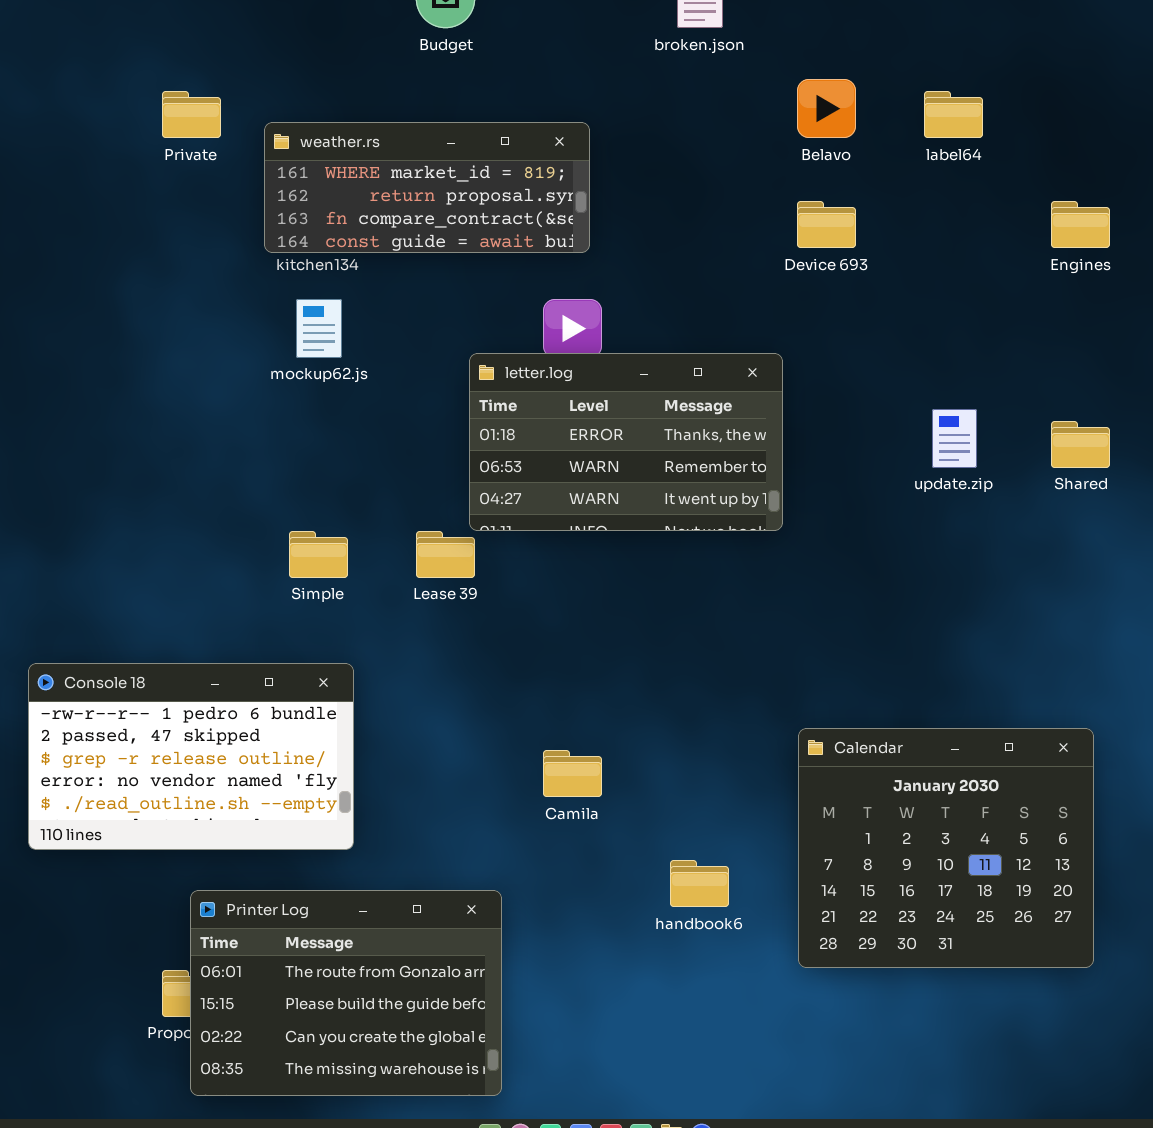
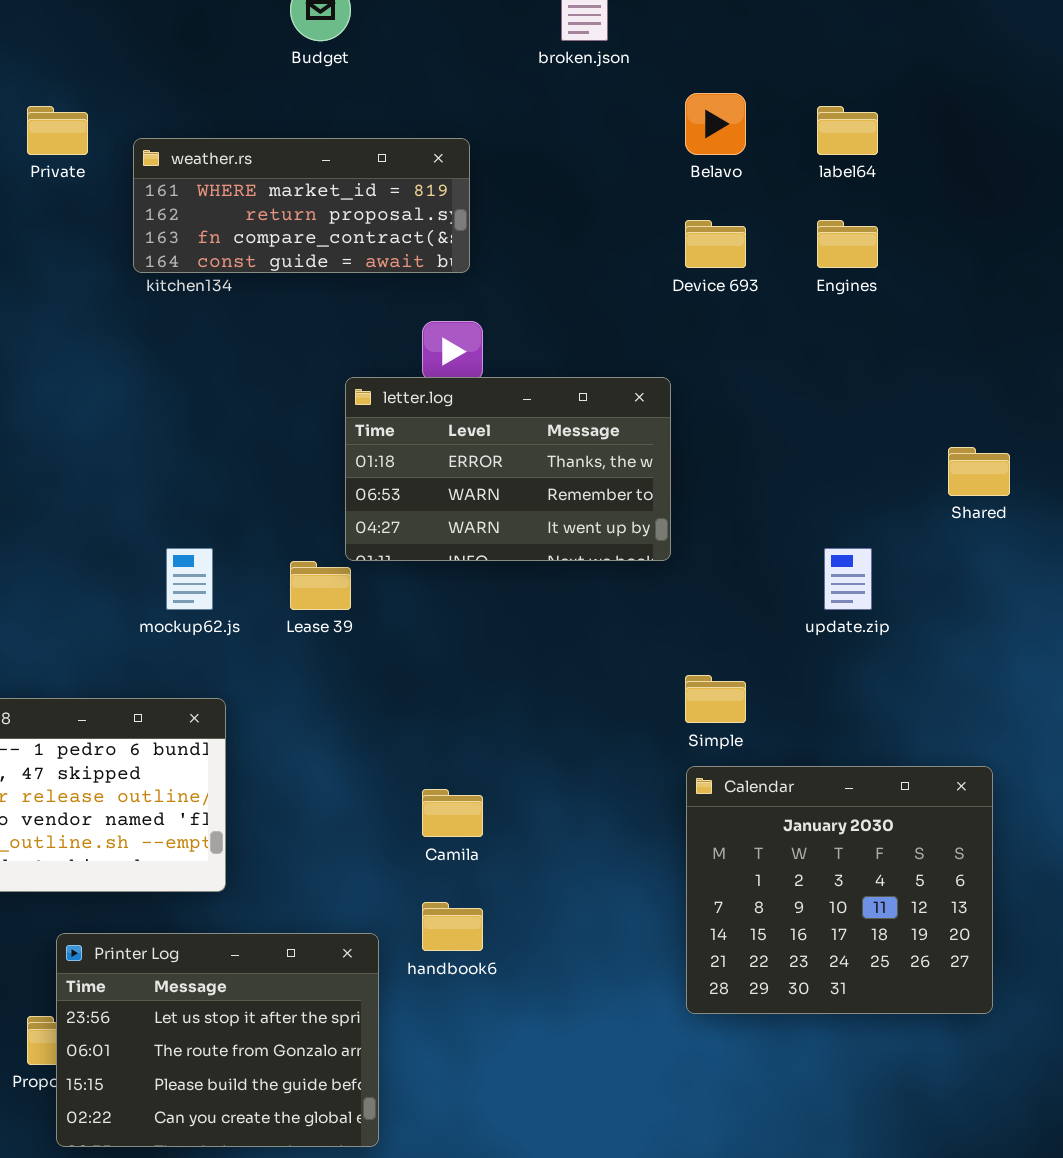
Engines: [1051,201,1110,248] -> [817,220,878,268], moved
mockup62.js: [296,299,342,358] -> [166,548,213,610], moved
update.zip: [932,409,977,468] -> [824,548,872,610], moved
Simple: [289,531,348,578] -> [685,675,746,723], moved
handbook6: [670,860,729,907] -> [422,902,483,951], moved
Printer Log: [190,890,502,1096] -> [56,933,379,1147], scrolled up 1 row

